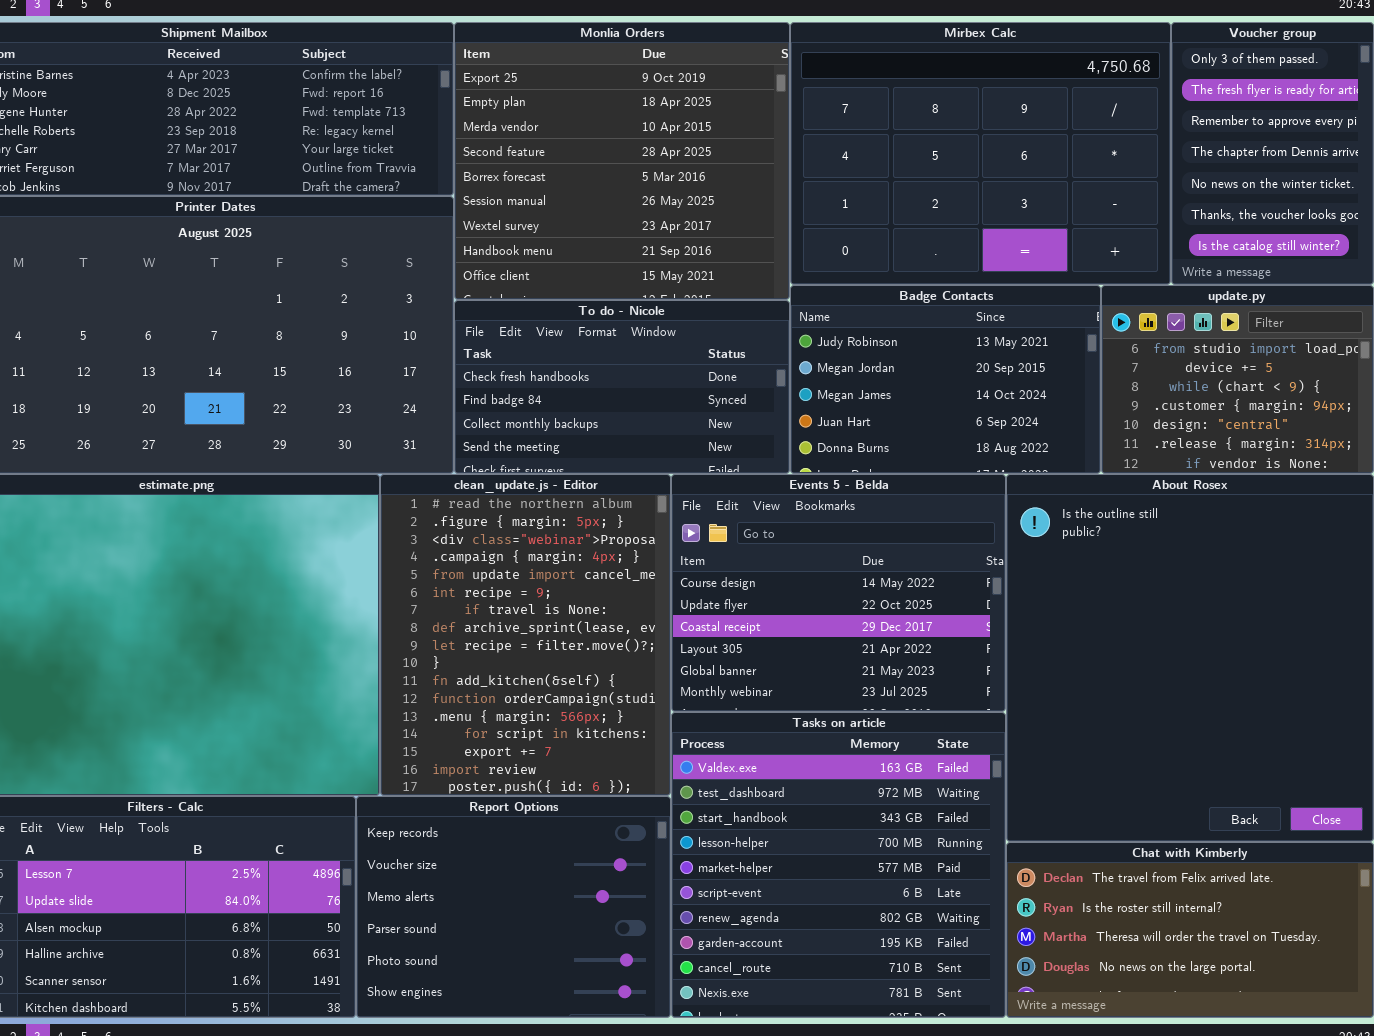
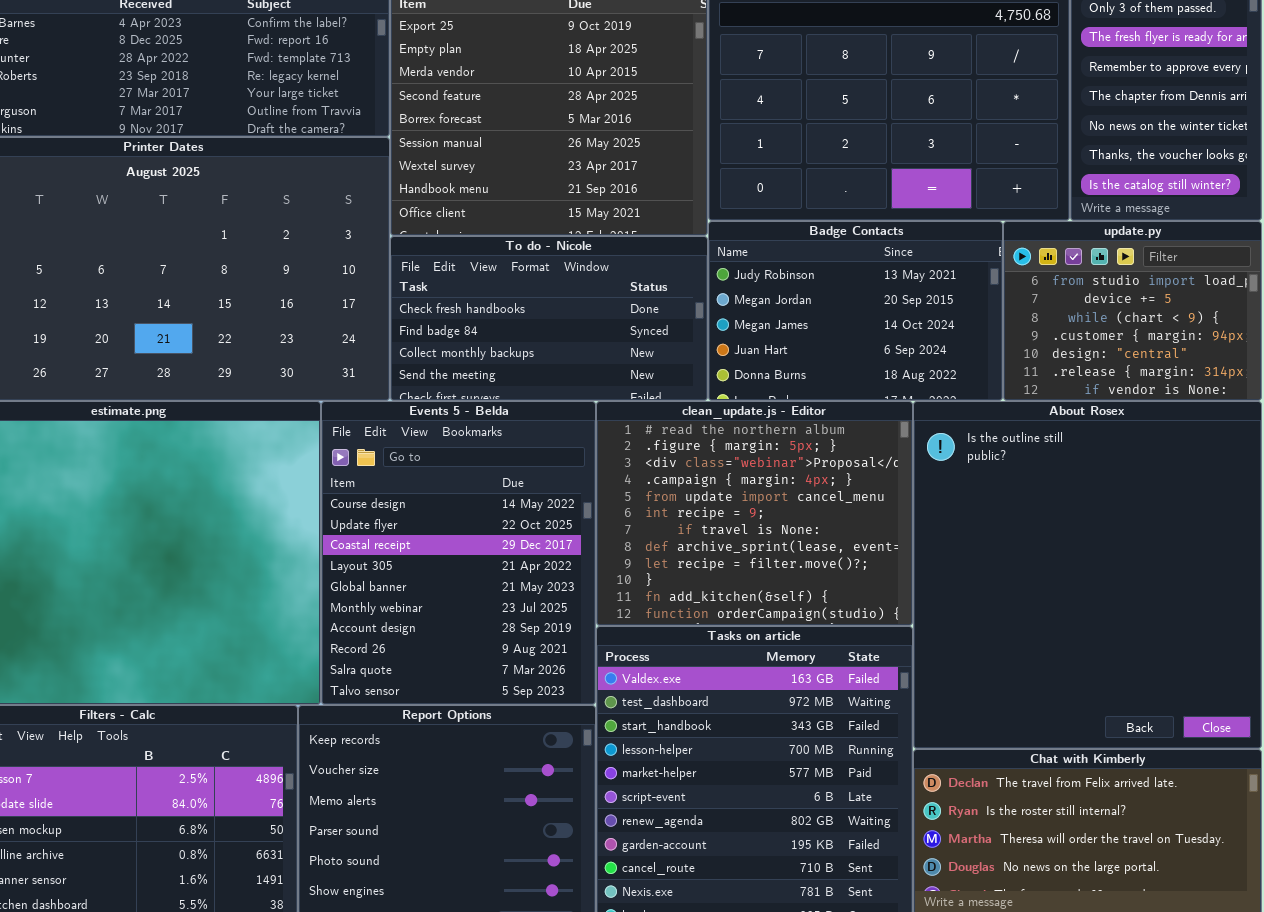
clean_update.js - Editor: [380,474,671,796] -> [596,401,913,626], moved, resized
Events 5 - Belda: [671,474,1006,712] -> [321,401,596,705], moved, resized

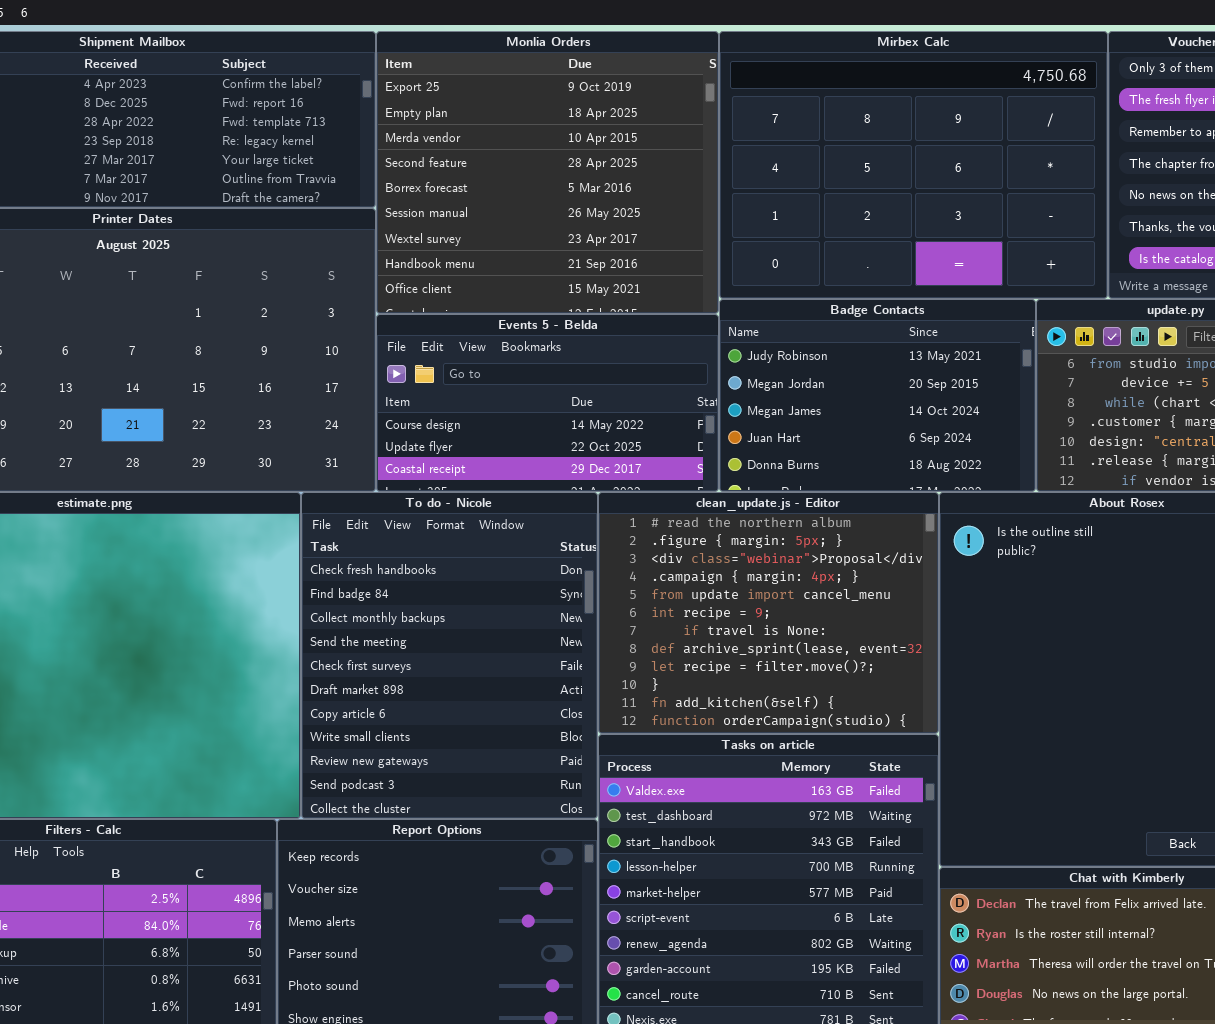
To do - Nicole: [390,236,708,401] -> [301,492,598,819], moved, resized
Events 5 - Belda: [321,401,596,705] -> [376,314,719,492], moved, resized

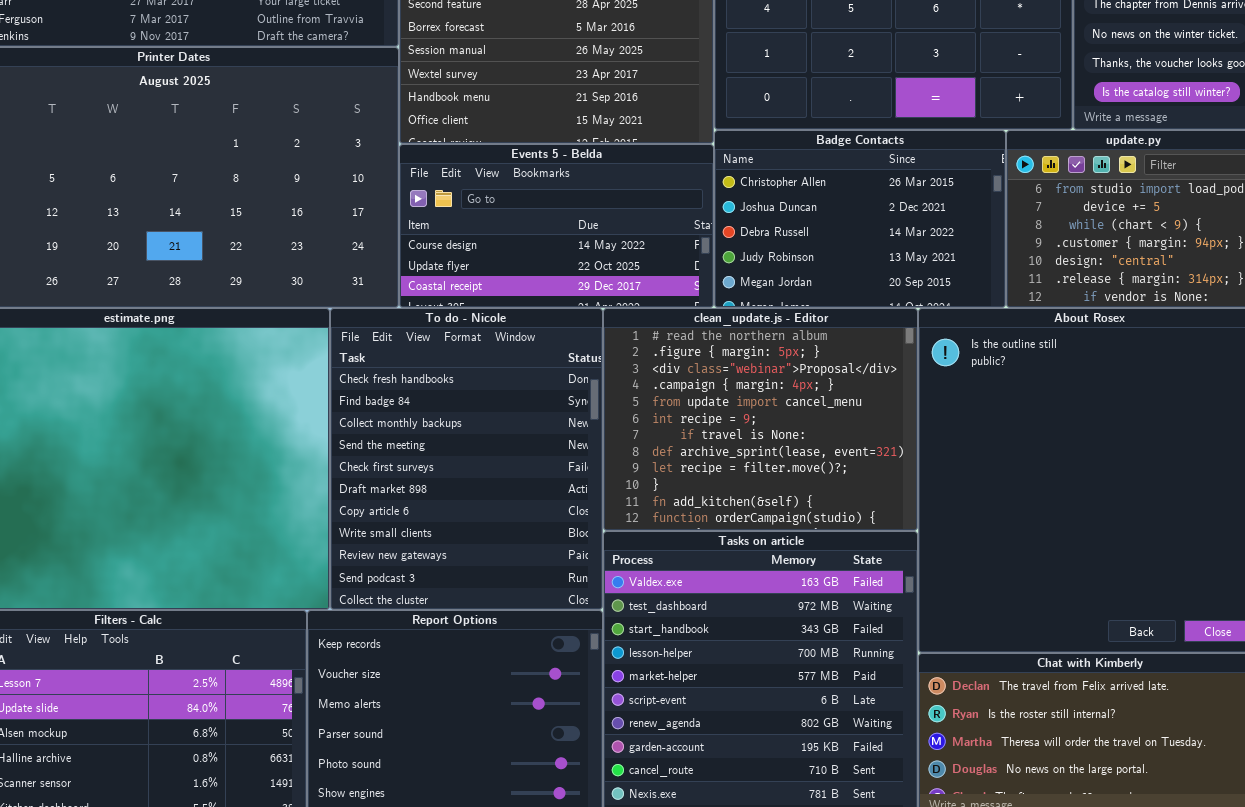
Badge Contacts: [719,299,1036,492] -> [714,130,1006,308], scrolled up 3 rows

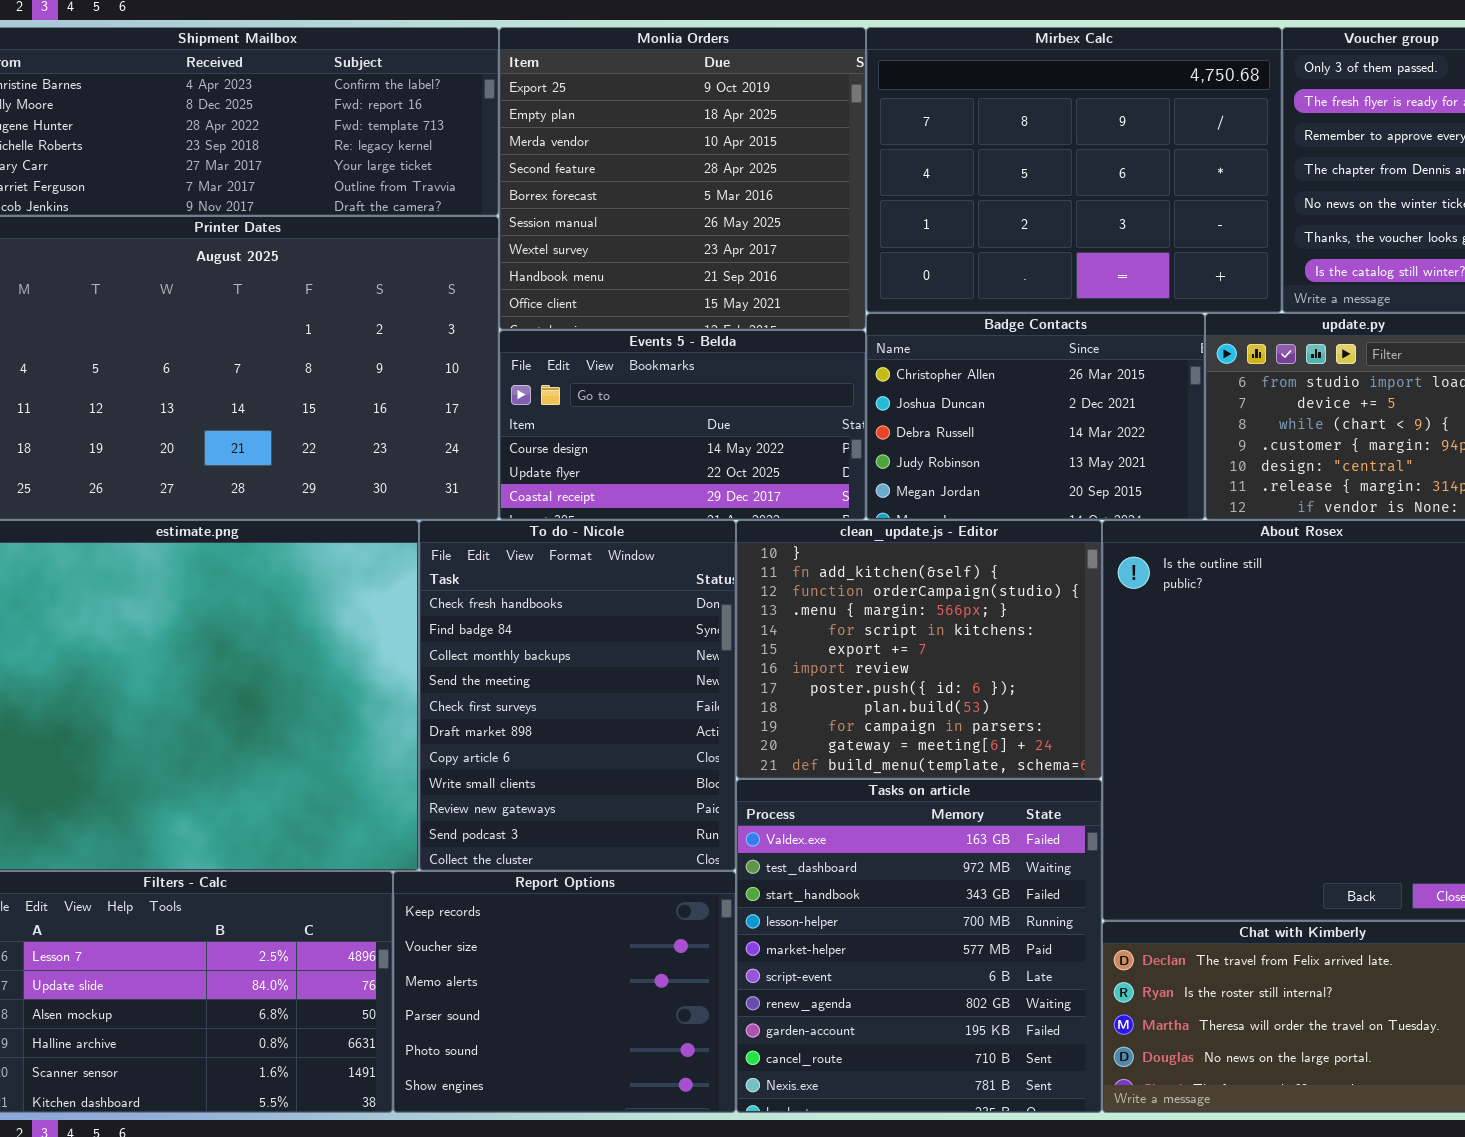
clean_update.js - Editor: [603,308,918,531] -> [736,520,1102,779], scrolled down 9 rows

